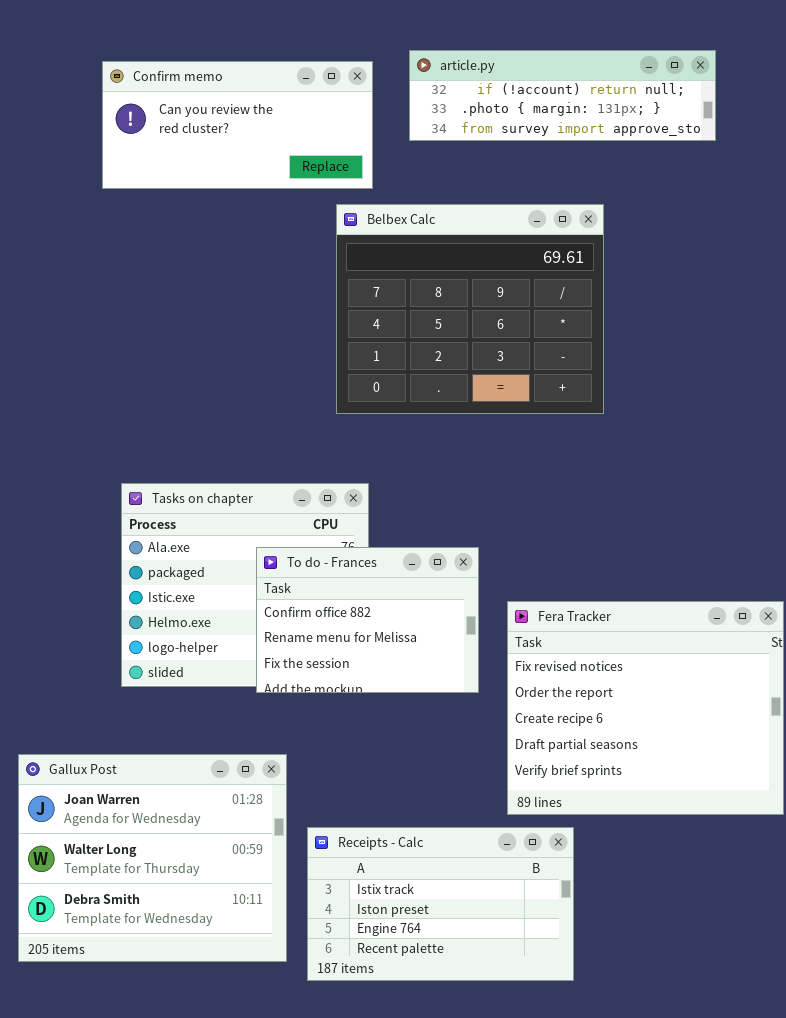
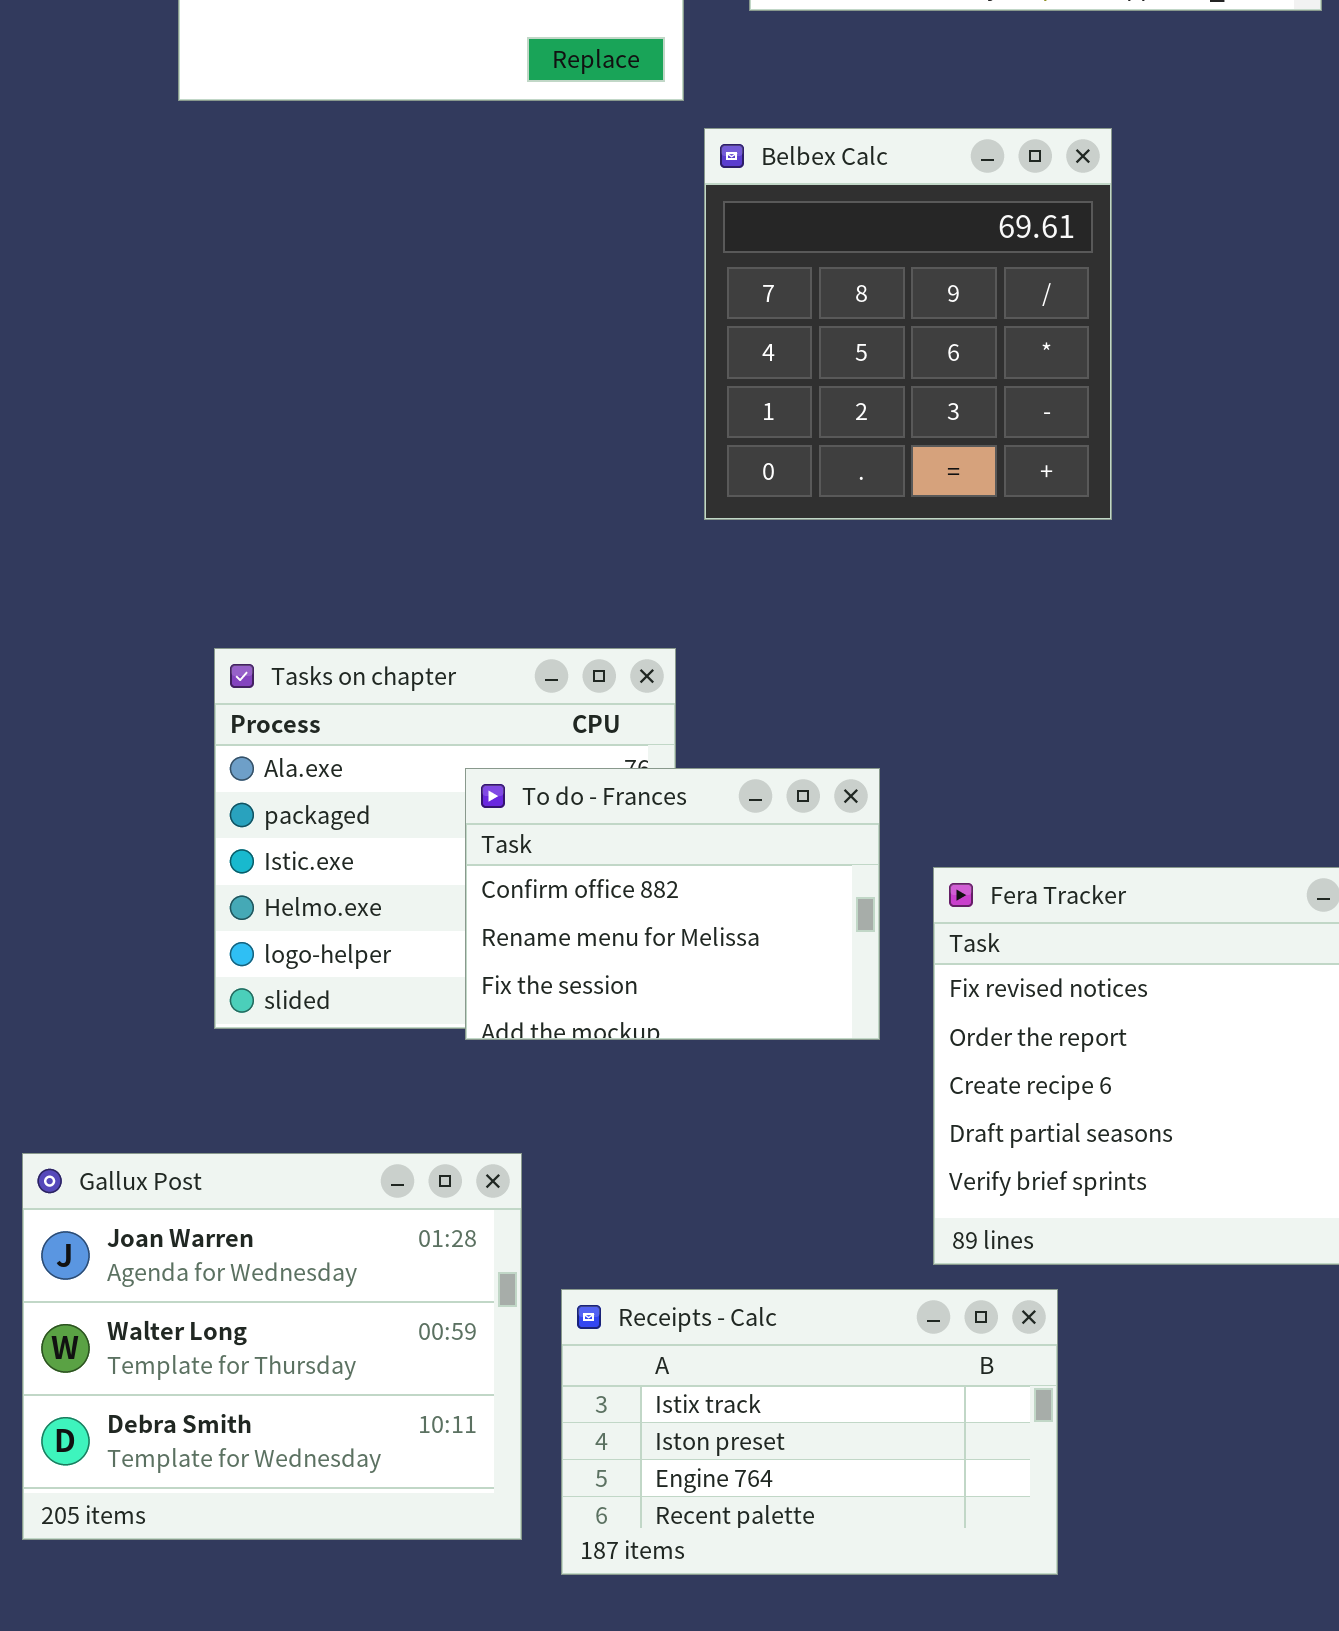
Belbex Calc: [336,204,604,414] -> [704,128,1112,520], resized

